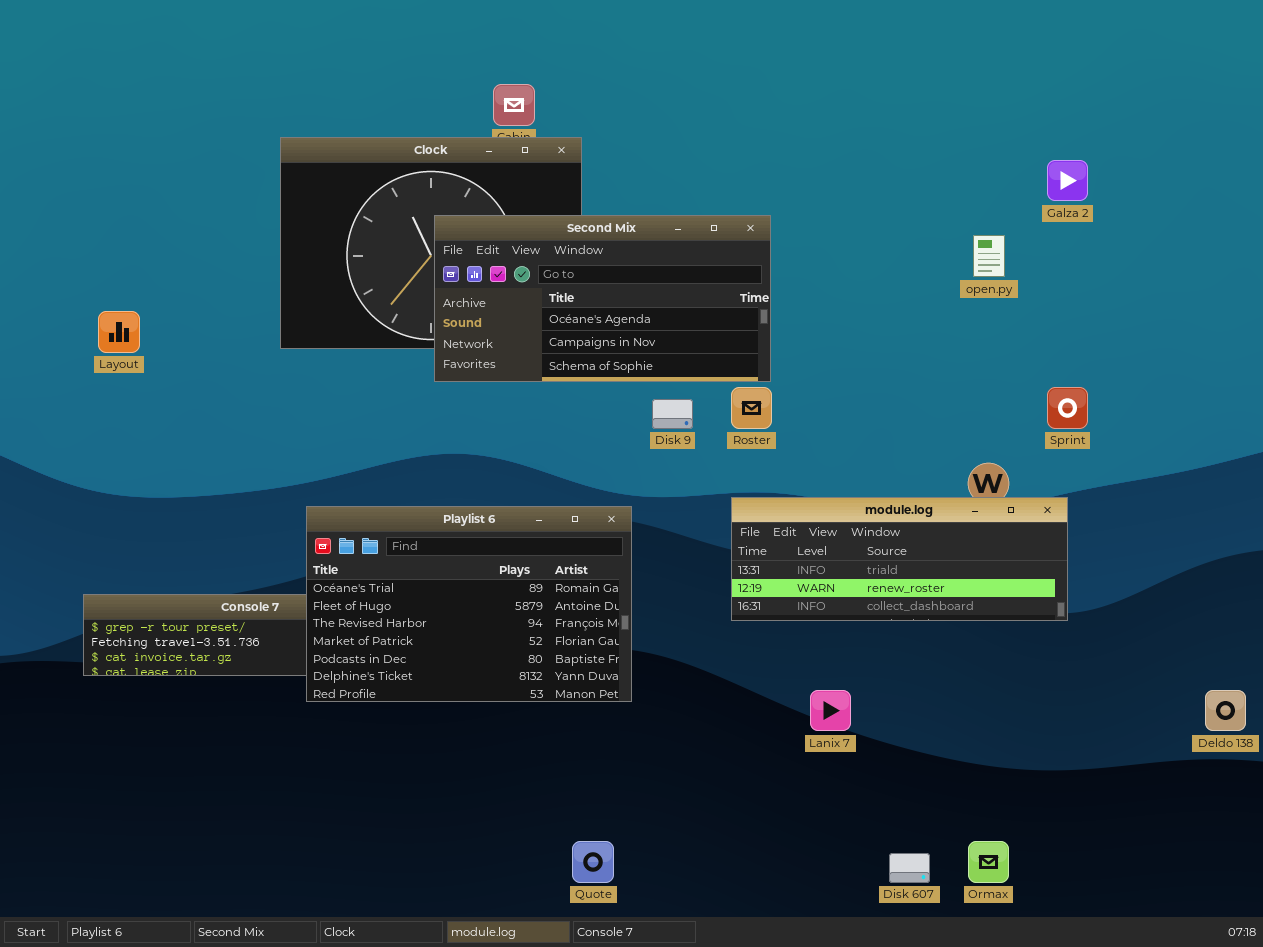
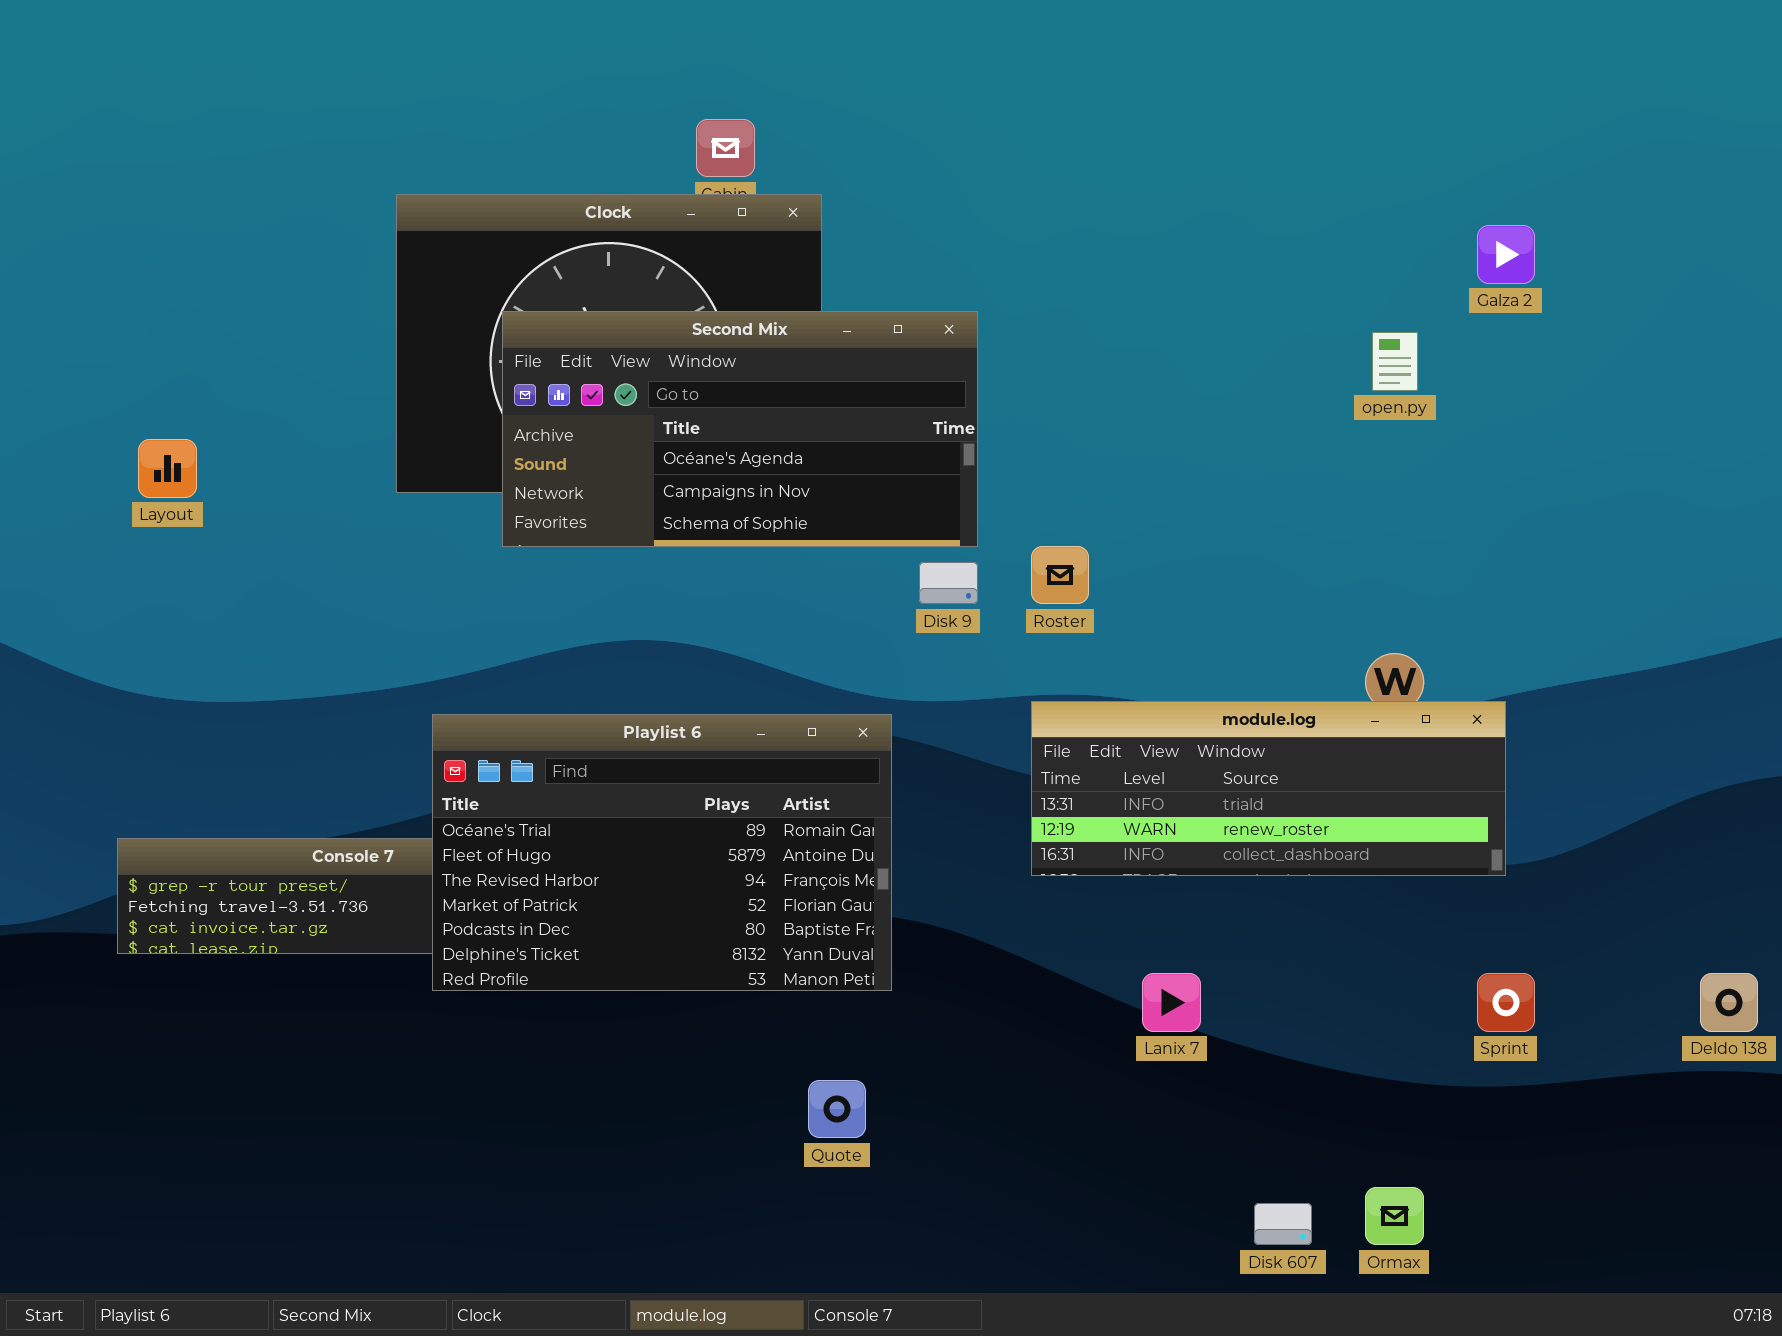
Second Mix: [434,215,771,382] -> [502,311,978,547], moved
Sprint: [1047,387,1088,429] -> [1477,973,1535,1032], moved
Quote: [572,841,614,883] -> [808,1080,866,1138], moved

